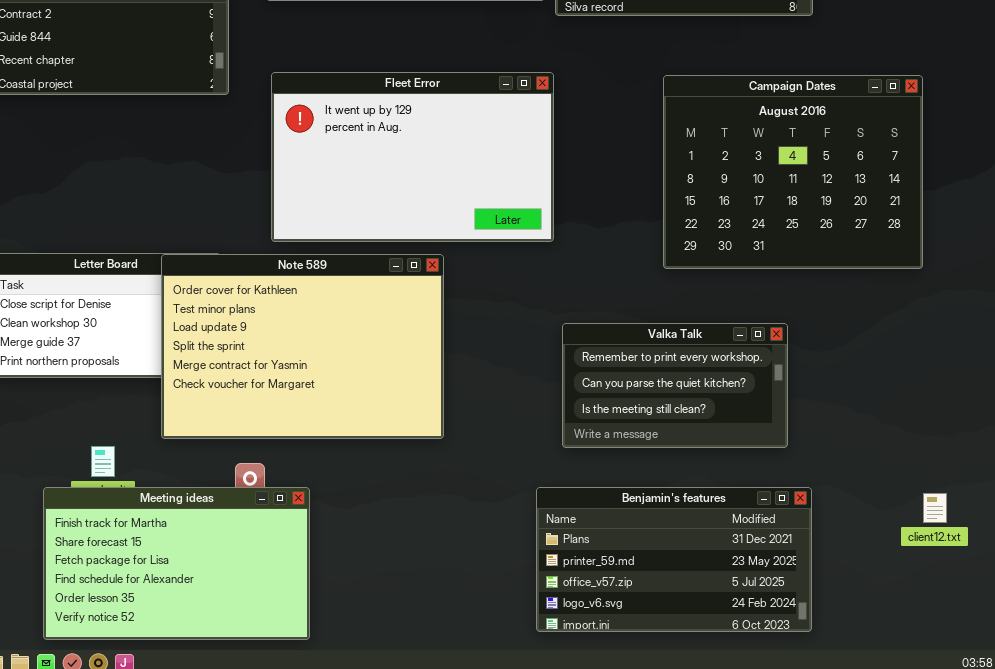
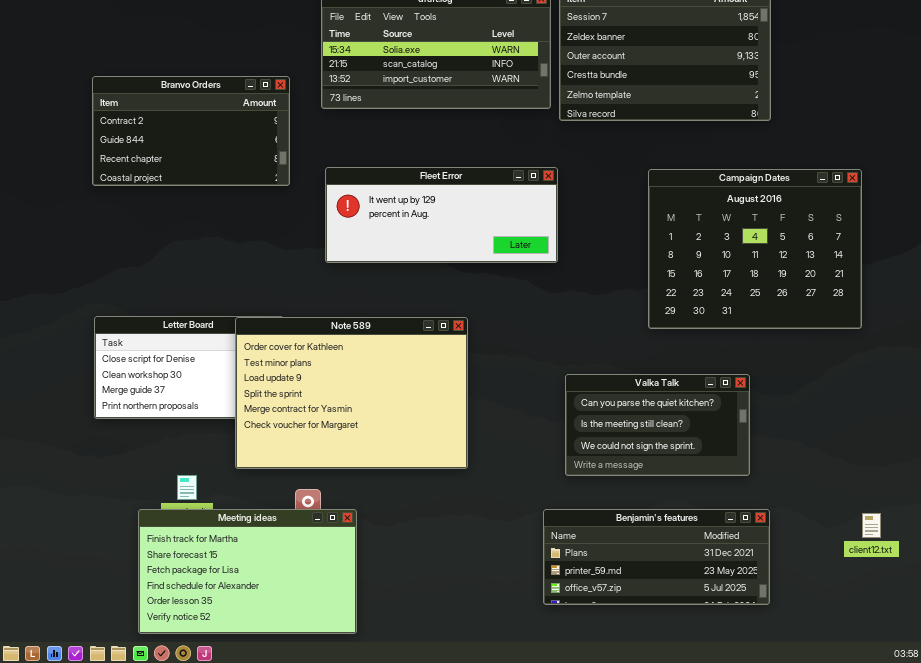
Fleet Error: [271,72,554,242] -> [325,167,558,263], resized
Valka Talk: [562,323,788,448] -> [565,374,750,476], scrolled down 1 row
Benjamin's features: [536,487,812,632] -> [543,509,770,605], resized

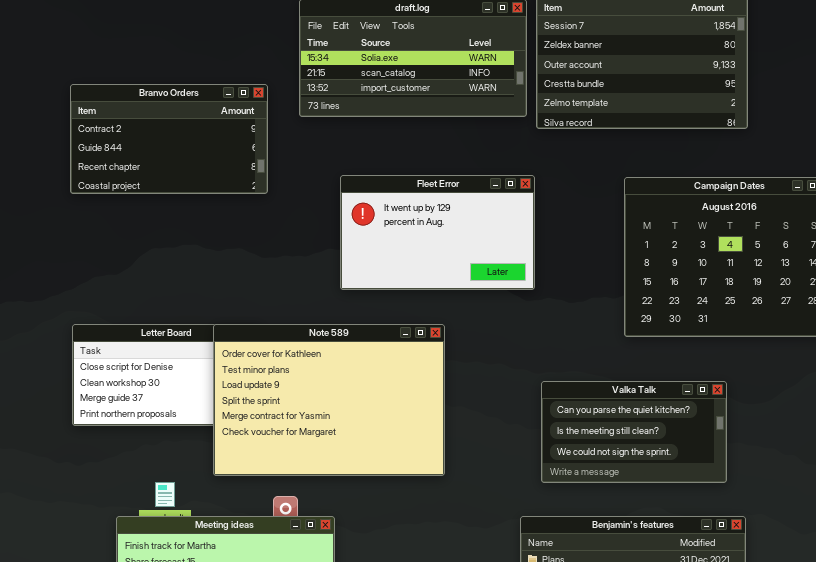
Fleet Error: [325,167,558,263] -> [340,175,535,290], resized

